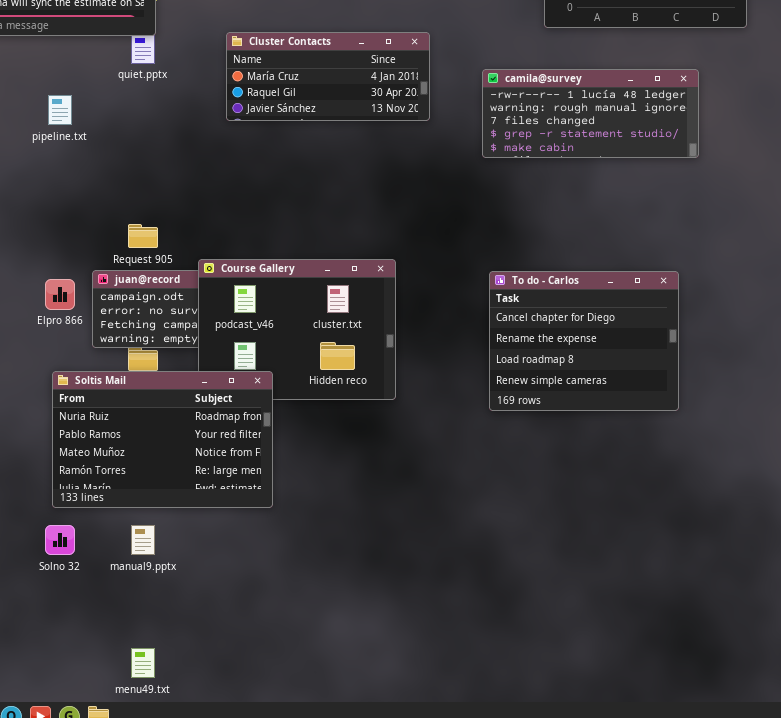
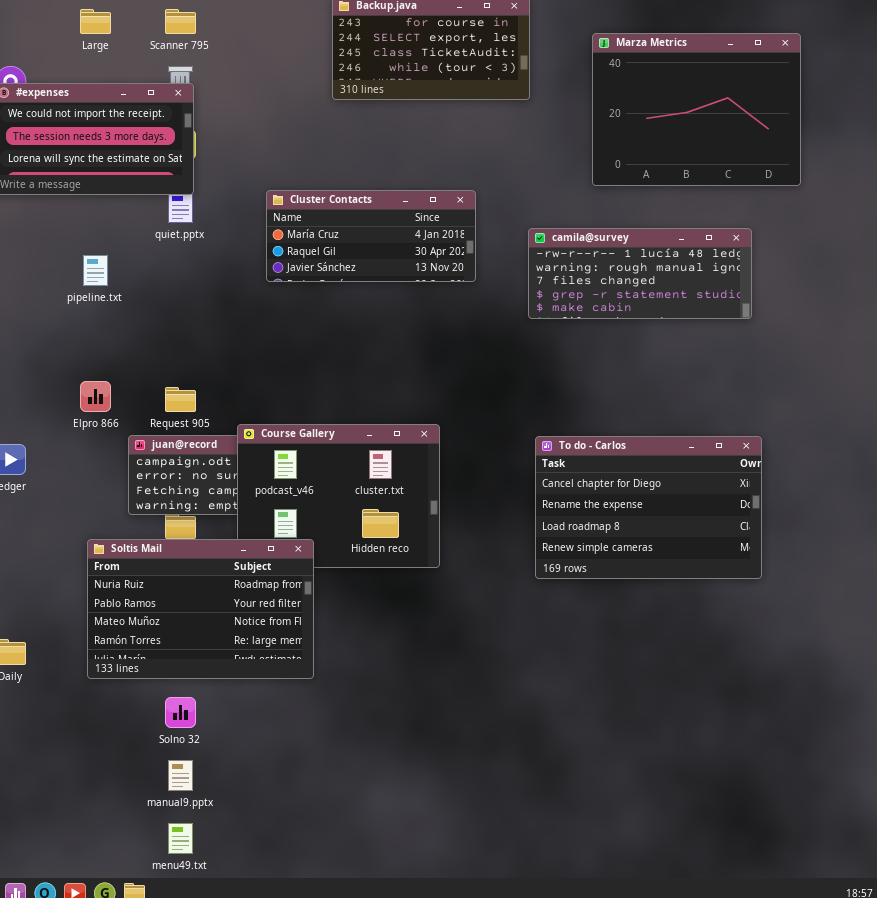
To do - Carlos: [489,271,679,411] -> [535,436,762,579], resized
Elpro 866: [45,279,75,310] -> [80,381,111,412], moved
Solno 32: [45,525,75,555] -> [165,697,196,728], moved
manual9.pptx: [131,525,155,555] -> [168,760,193,791], moved

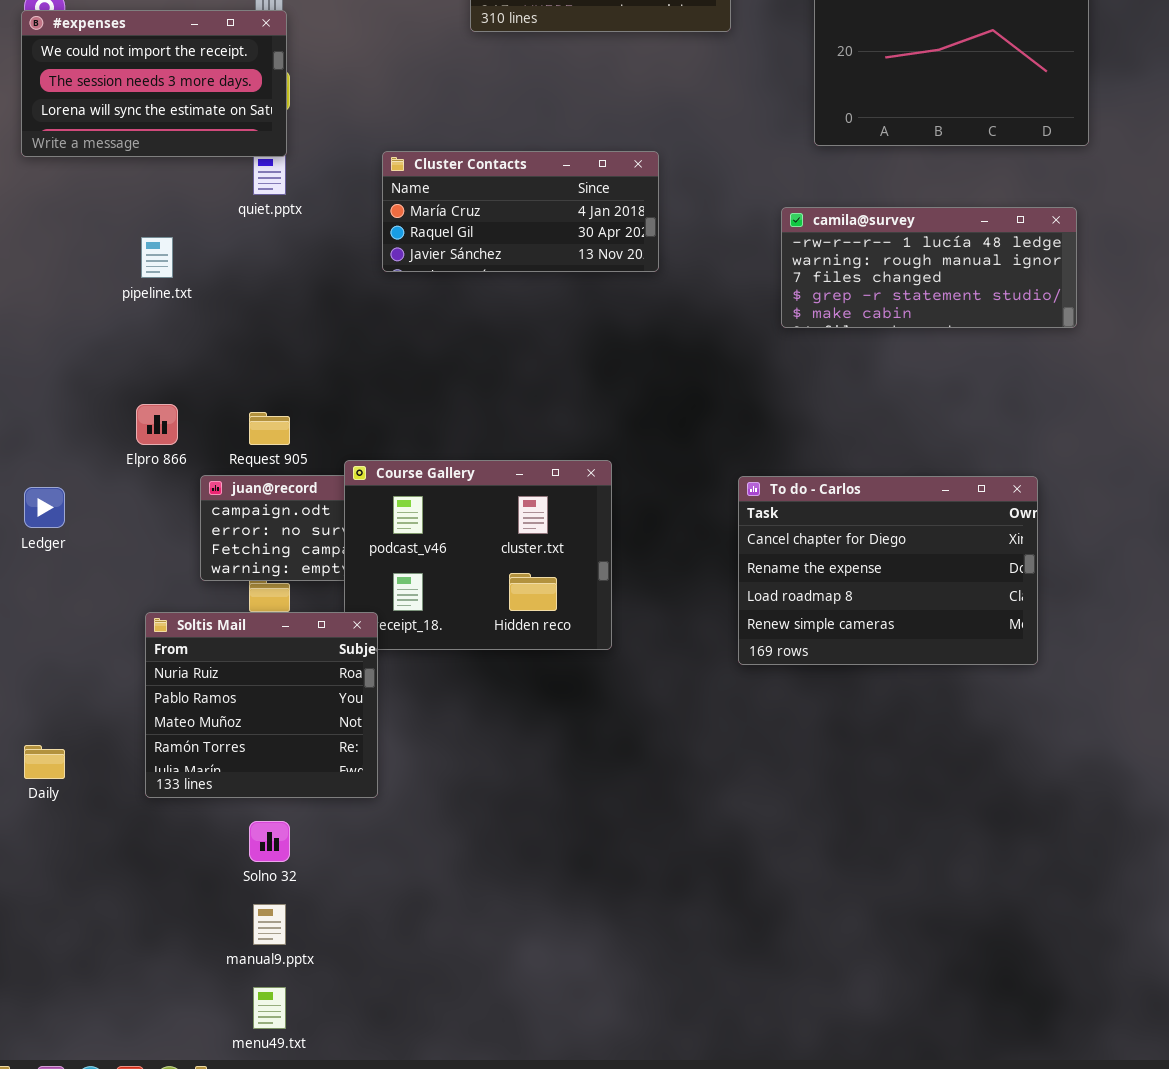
camila@survey: [528,228,752,319] -> [781,207,1077,328], moved
Soltis Mail: [87,539,314,679] -> [145,612,378,798], resized

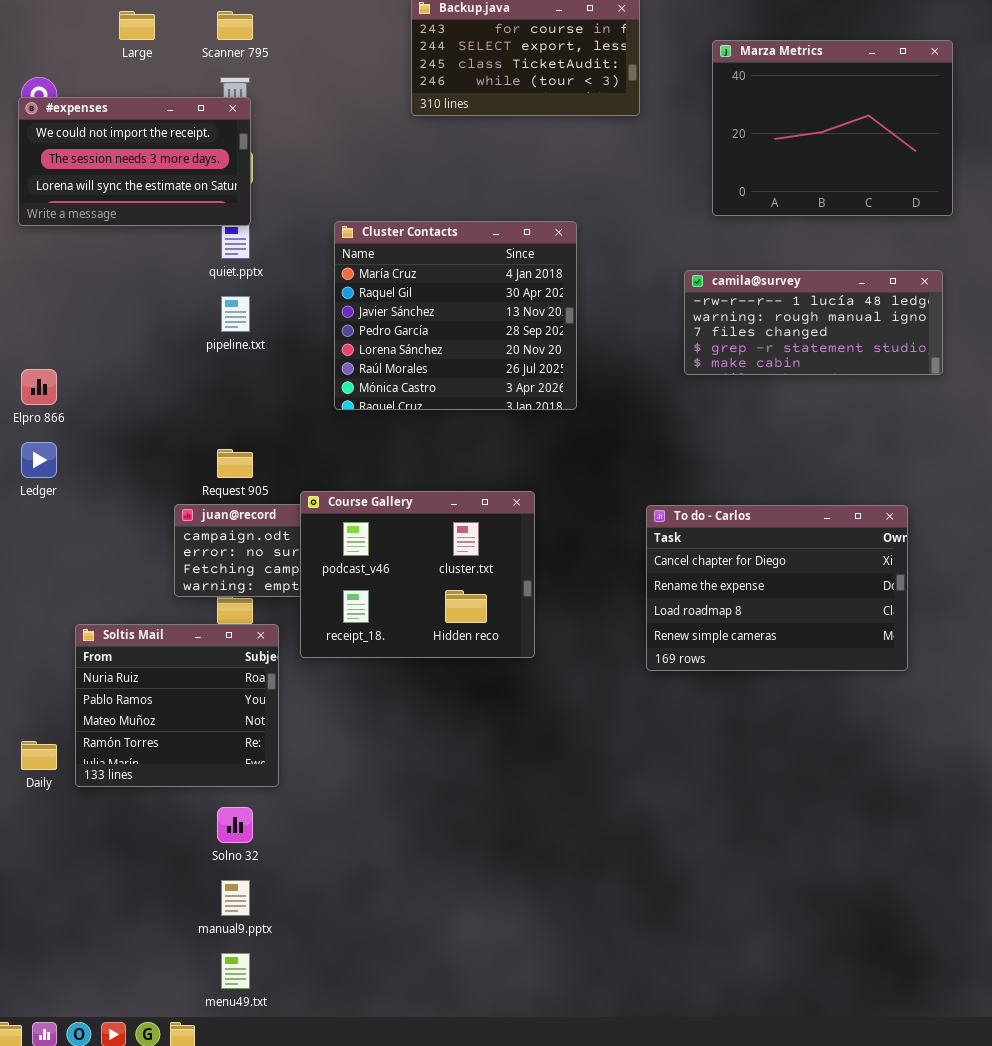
Cluster Contacts: [382,151,659,272] -> [334,221,577,410], resized
pipeline.txt: [141,237,173,278] -> [221,296,250,332], moved
Elpro 866: [136,404,178,445] -> [21,369,57,405], moved
Ledger: [24,487,65,528] -> [21,442,57,478], moved
Soltis Mail: [145,612,378,798] -> [75,624,279,787], moved

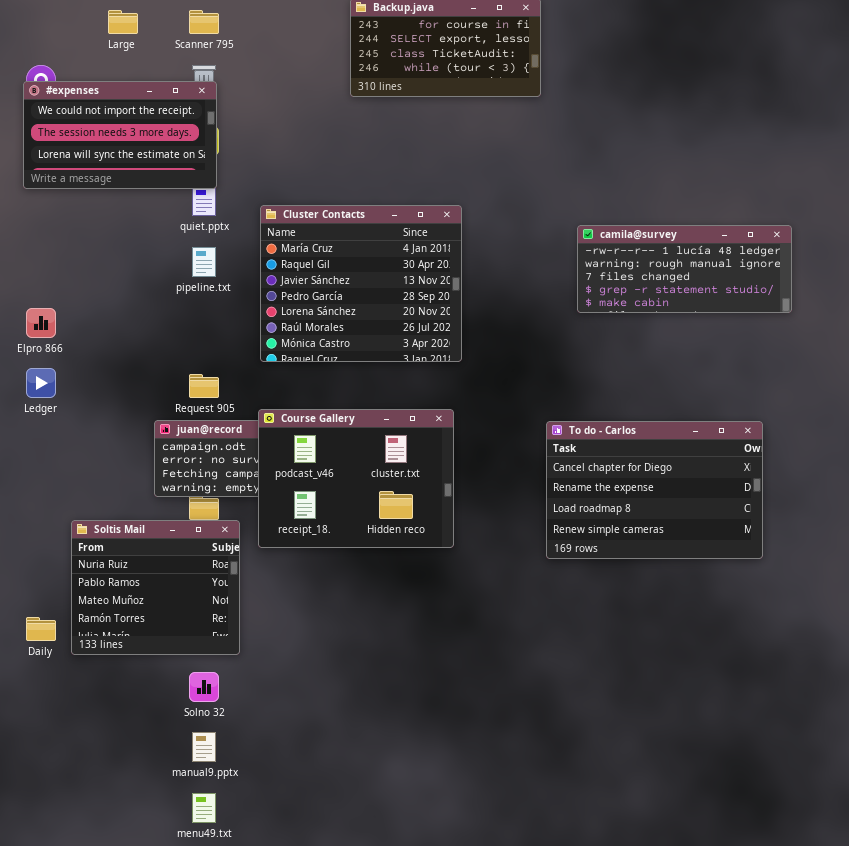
Marza Metrics: [712,40,953,216] -> none, closed
Cluster Contacts: [334,221,577,410] -> [260,205,462,362], moved

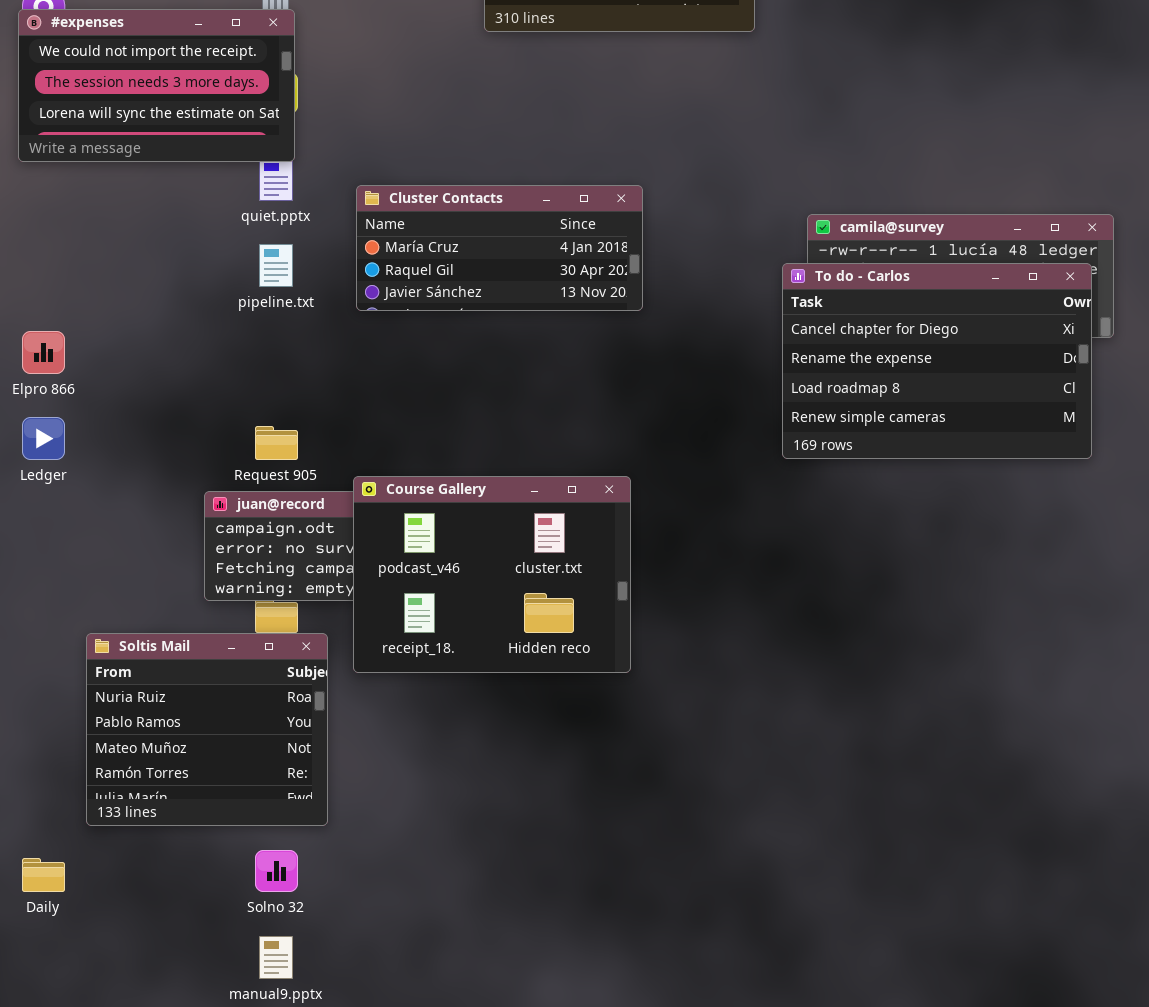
Cluster Contacts: [260,205,462,362] -> [356,185,643,311], resized
To do - Carlos: [546,421,763,559] -> [782,263,1092,459], moved
Daily: [26,617,56,641] -> [22,858,65,892], moved

